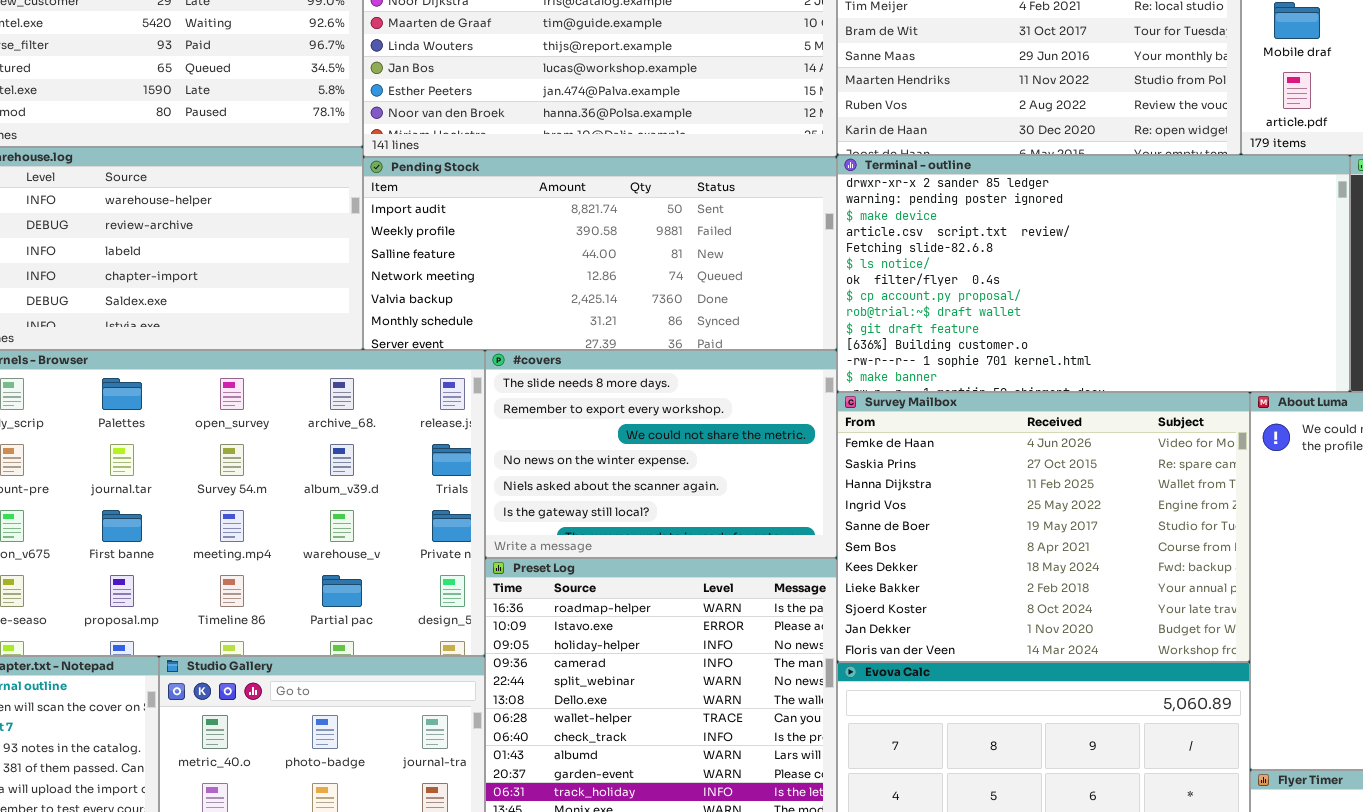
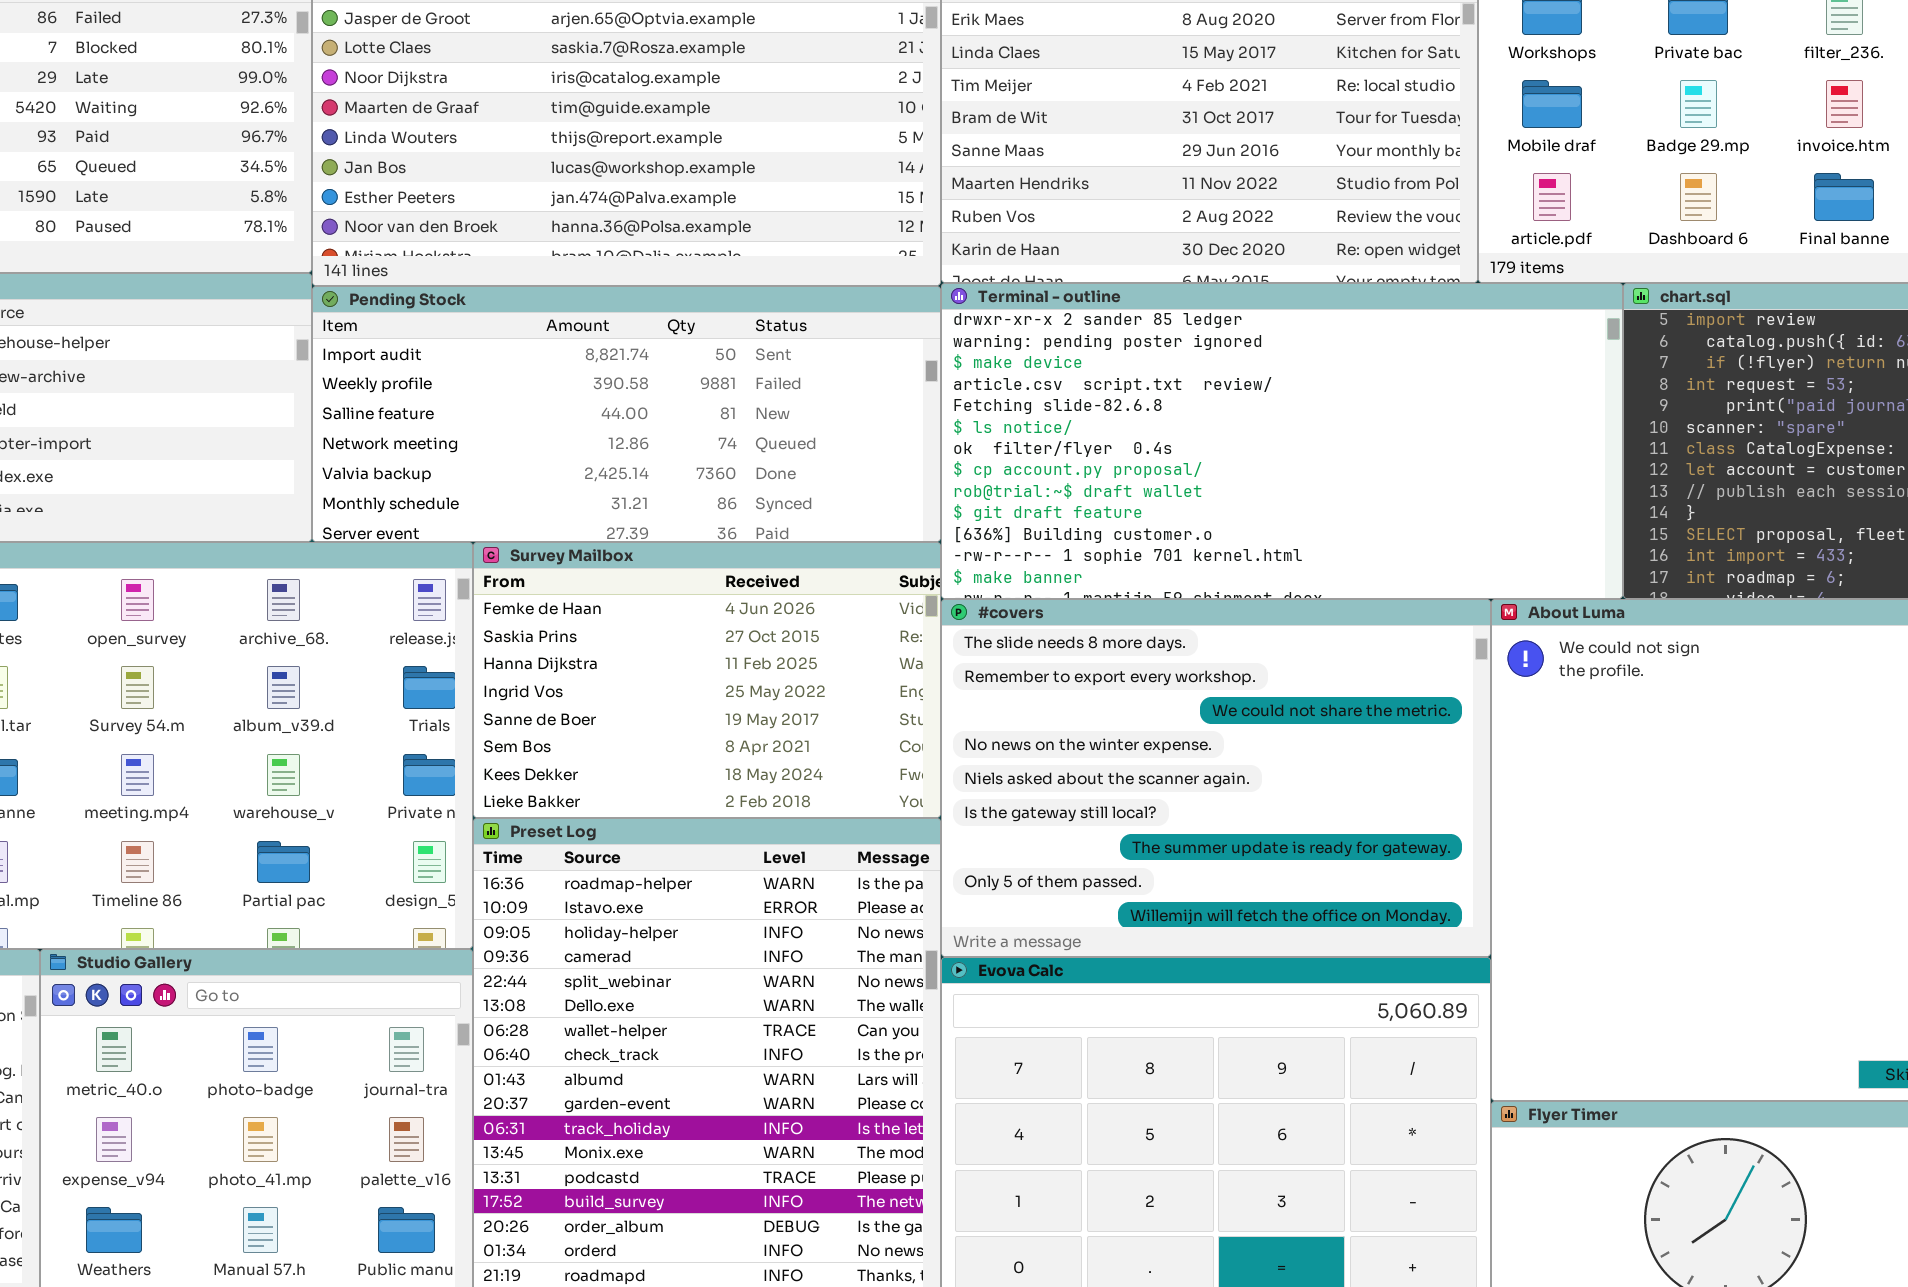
#covers: [485,350,837,558] -> [941,599,1491,957], moved, resized
Survey Mailbox: [837,392,1250,662] -> [473,542,941,818], moved, resized

